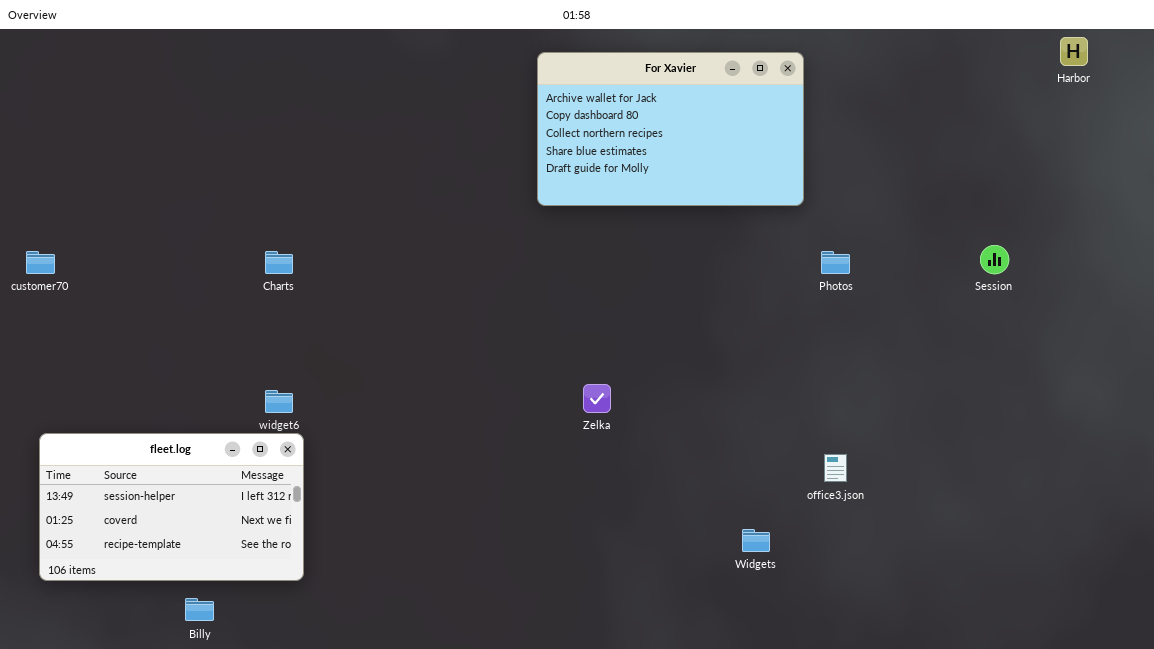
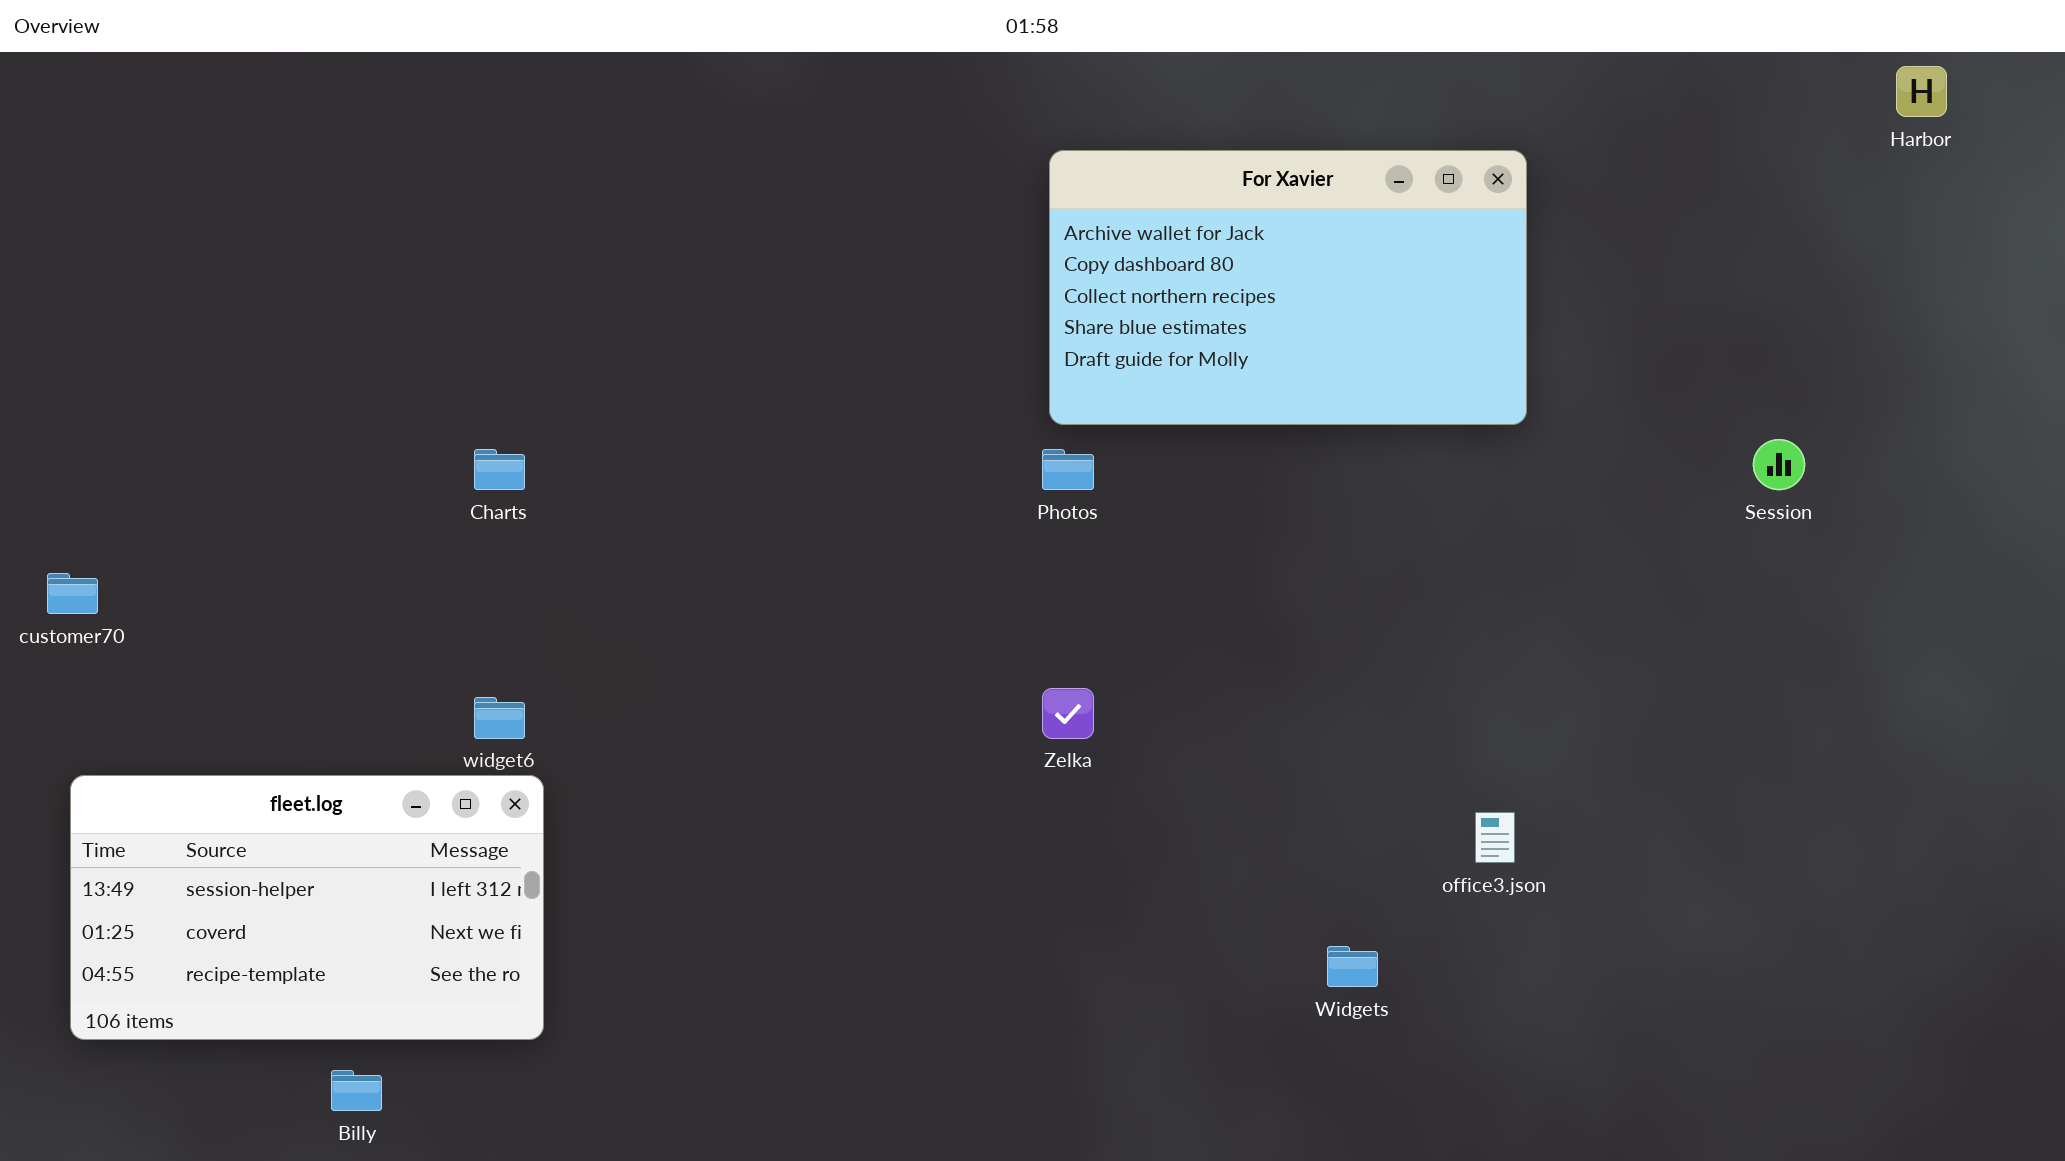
For Xavier: [537,52,804,206] -> [1049,150,1527,425], moved
customer70: [26,251,55,274] -> [47,573,98,614], moved
Photos: [821,251,850,274] -> [1042,449,1094,490], moved

